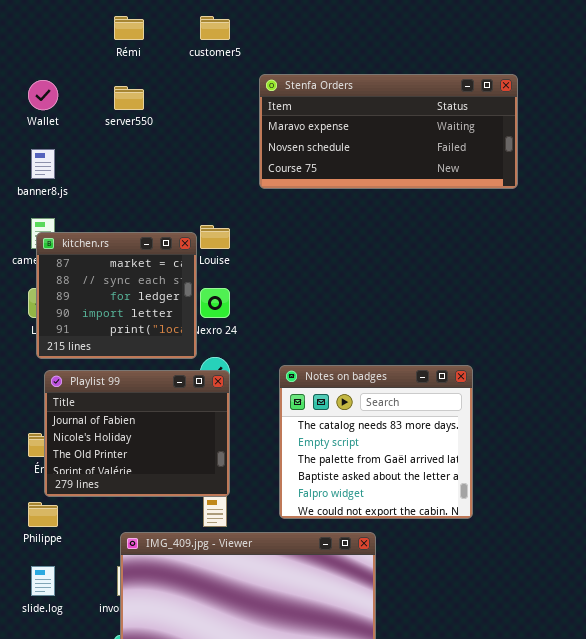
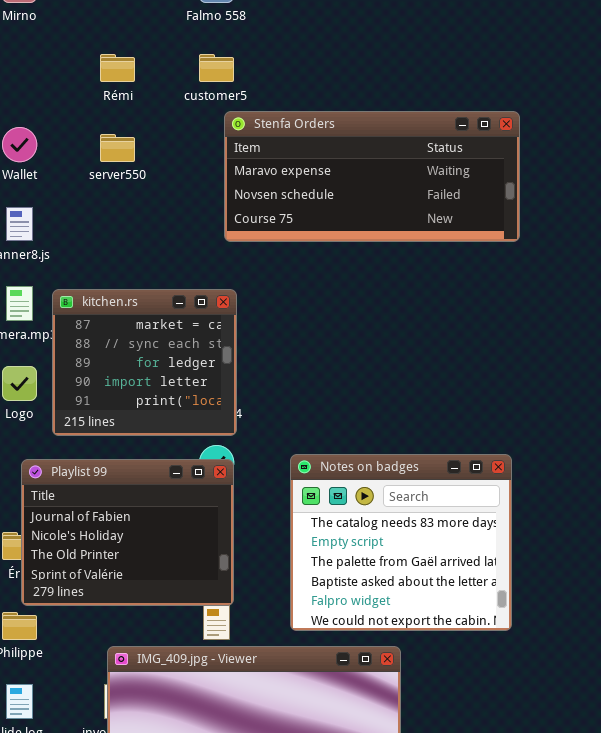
Stenfa Orders: [259,74,518,189] -> [224,111,520,242], moved
kitchen.rs: [36,232,197,359] -> [52,289,237,436], moved

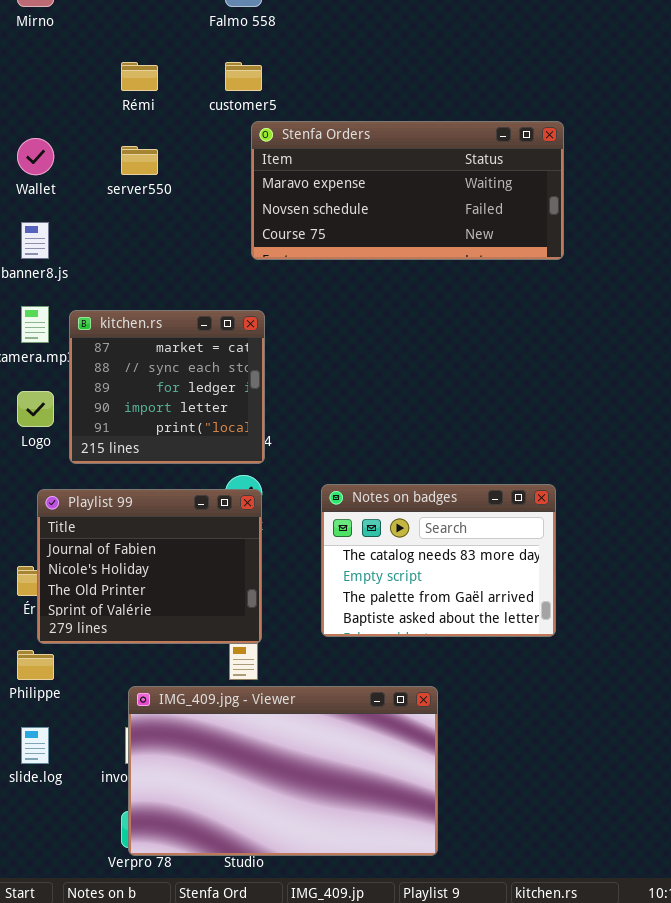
Notes on badges: [290,454,512,631] -> [321,484,556,637], resized

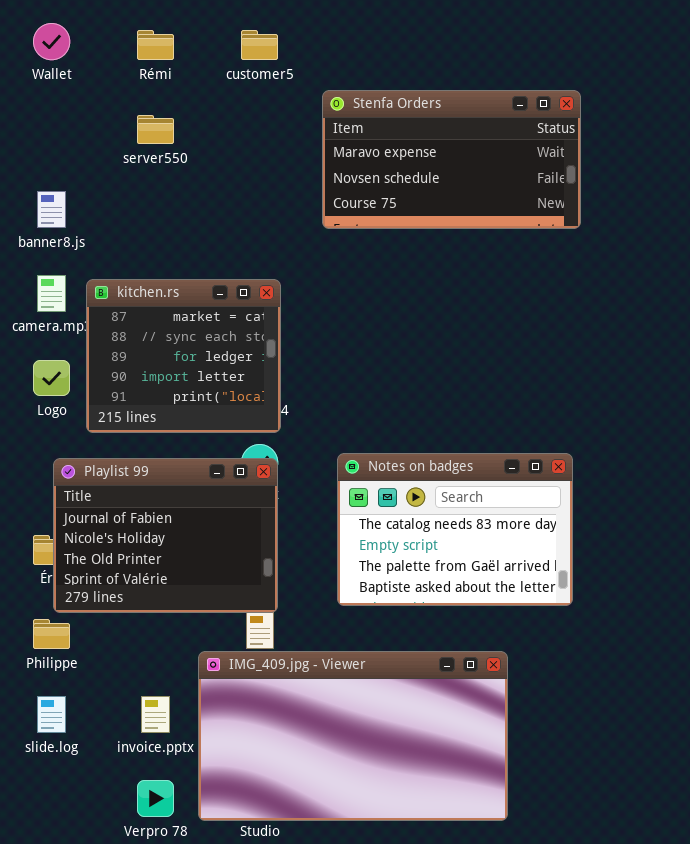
Stenfa Orders: [251,121,564,260] -> [322,90,581,229], resized
Wallet: [17,138,54,175] -> [33,23,70,60], moved
IMG_409.jpg - Viewer: [128,686,438,856] -> [198,651,508,821], moved

